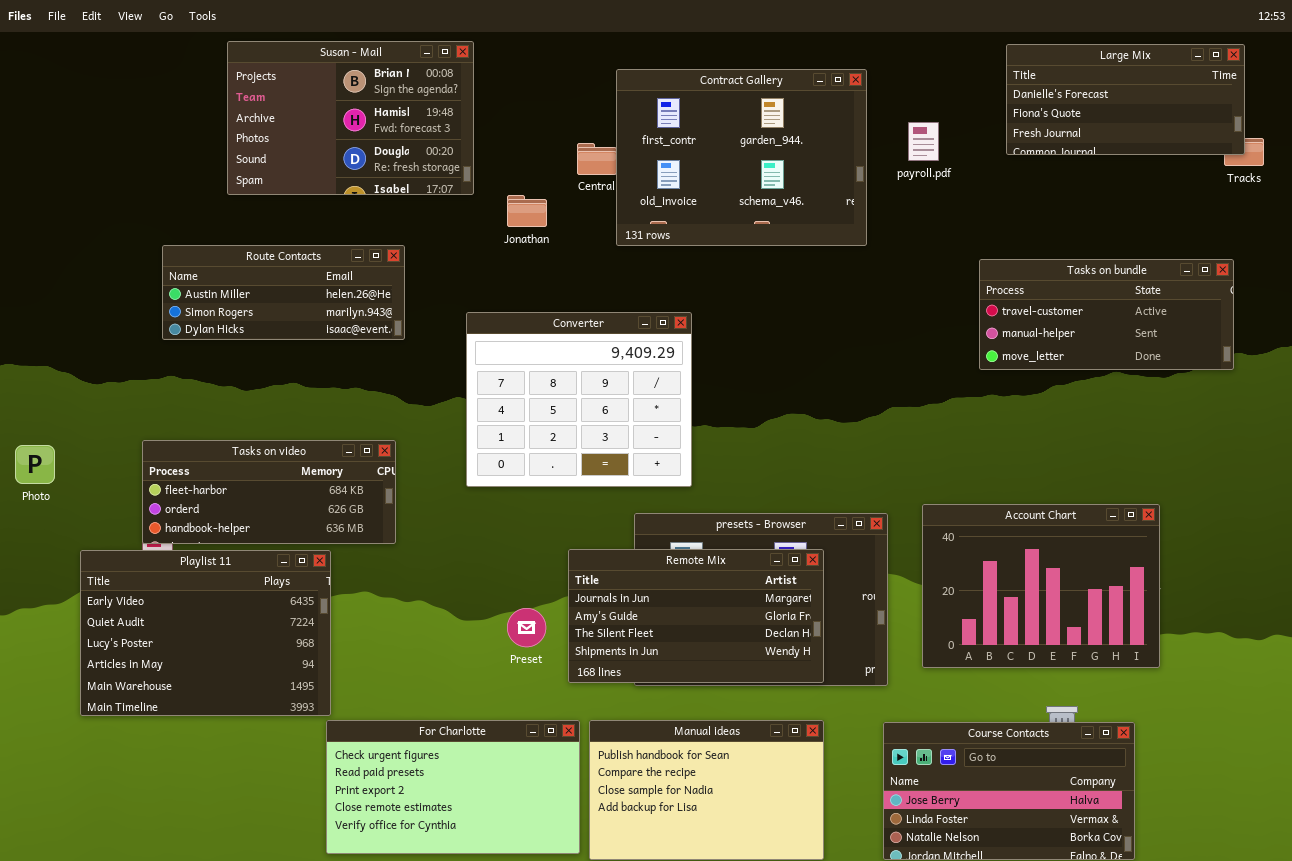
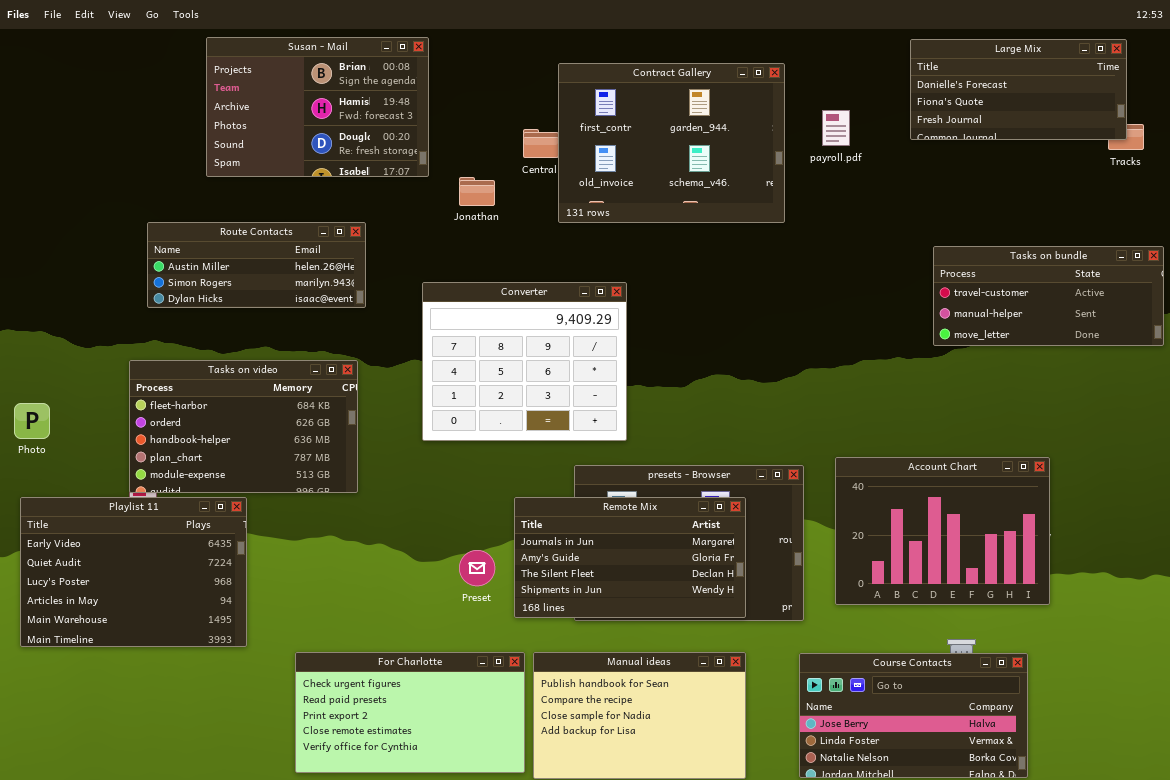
Tasks on bundle: [979,259,1234,370] -> [933,246,1164,346], moved
Tasks on video: [142,440,396,544] -> [129,360,358,493], resized
Playlist 11: [80,550,331,716] -> [20,497,247,647], moved

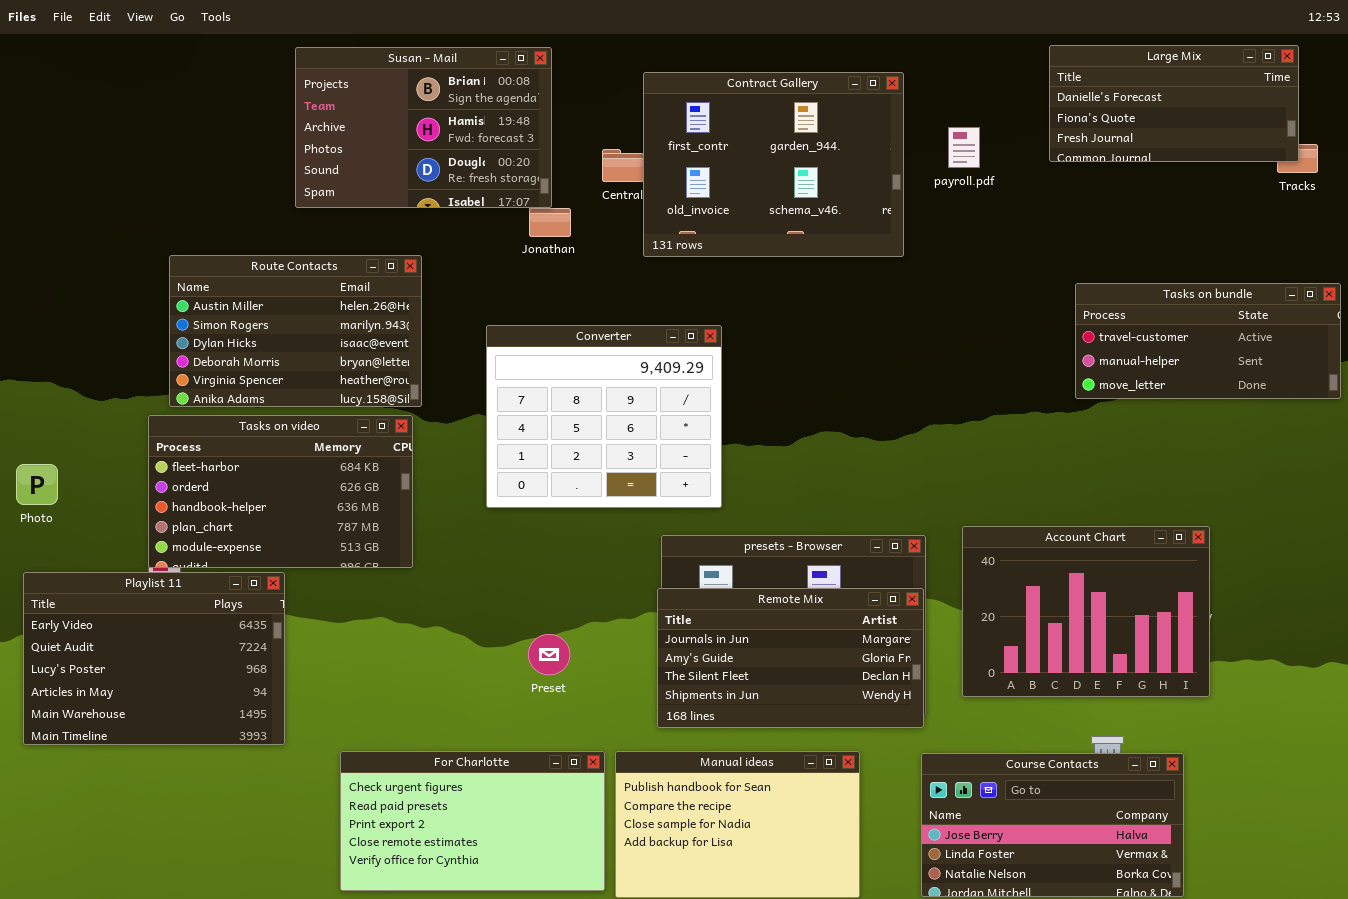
Susan - Mail: [206,37,429,177] -> [295,47,552,208], moved
Route Contacts: [147,222,366,308] -> [169,255,422,407], resized
Remote Mix: [514,497,746,618] -> [657,588,924,728], moved

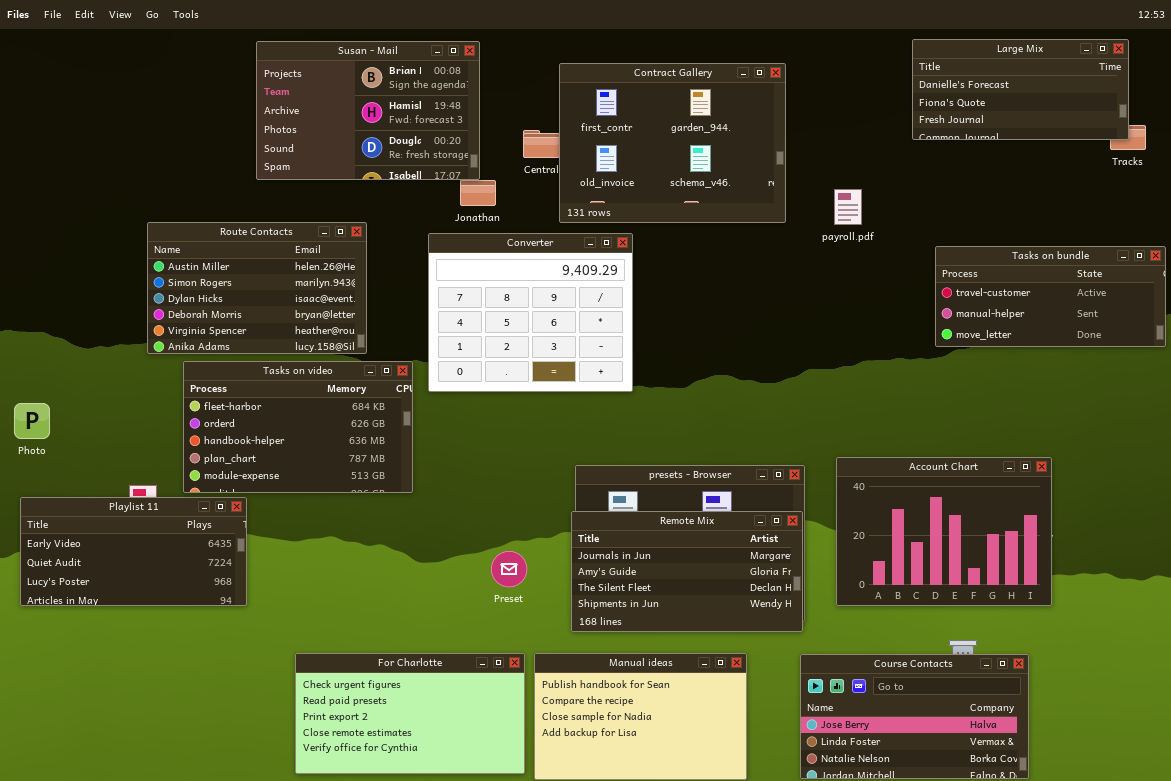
payroll.pdf: [948,127,980,168] -> [834,189,862,225], moved
Converter: [486,325,722,508] -> [428,233,633,392], moved
Tasks on video: [148,415,413,568] -> [183,361,413,493], moved
Playlist 11: [23,572,285,745] -> [20,497,247,606], resized
Preset: [528,634,570,675] -> [491,551,527,587], moved

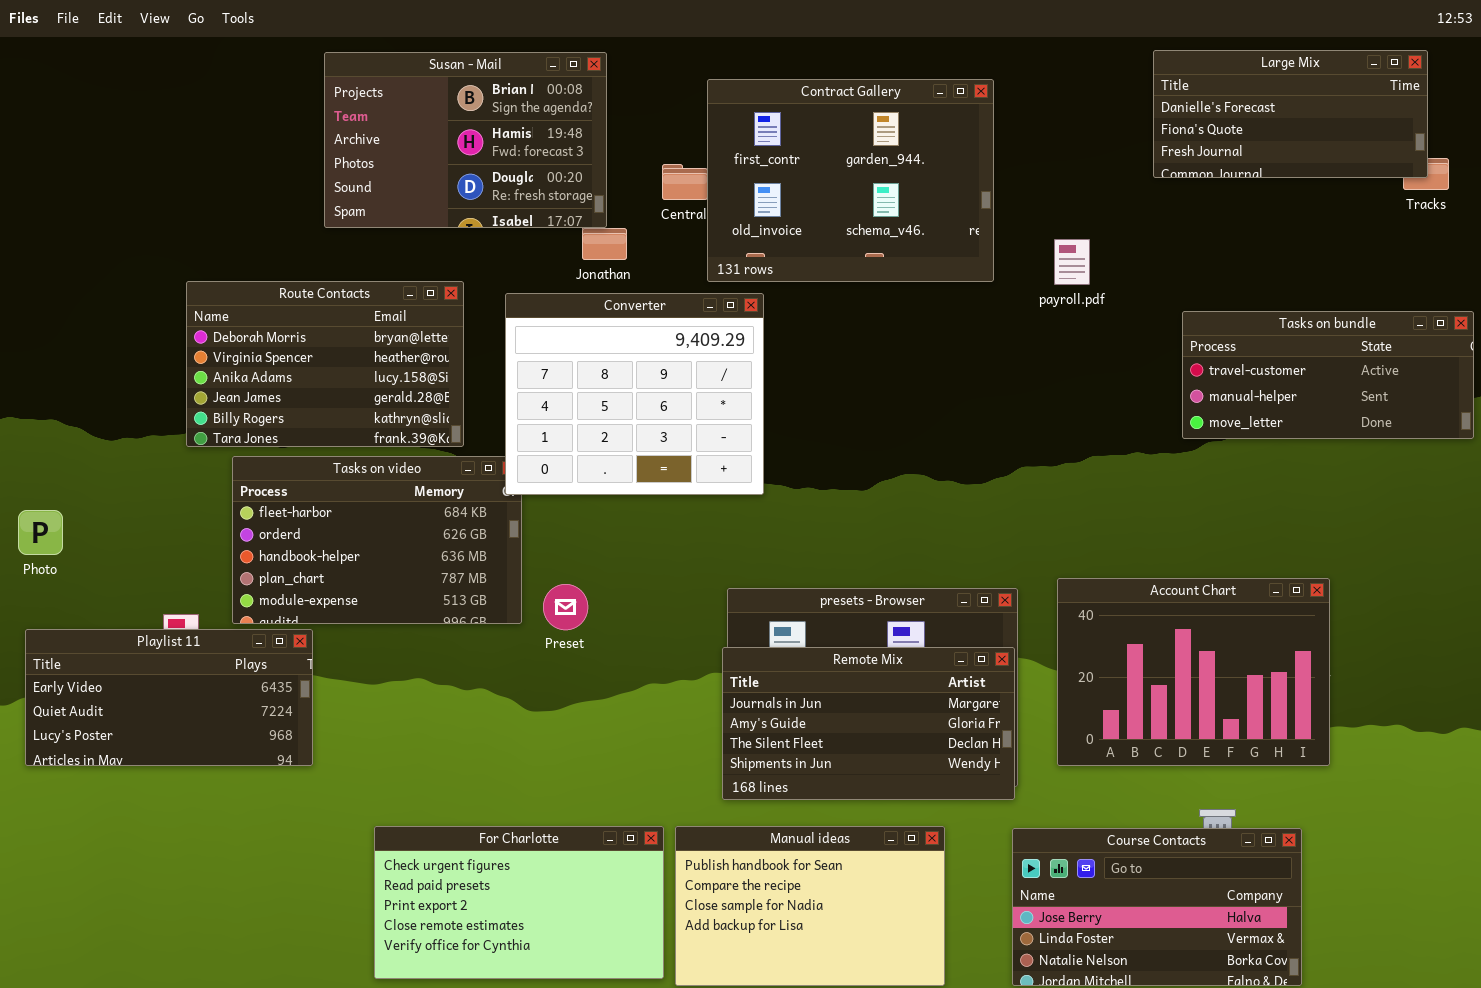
Route Contacts: [147,222,367,354] -> [186,281,464,447], scrolled down 3 rows
Converter: [428,233,633,392] -> [505,293,764,495], moved
Preset: [491,551,527,587] -> [543,584,588,630], moved

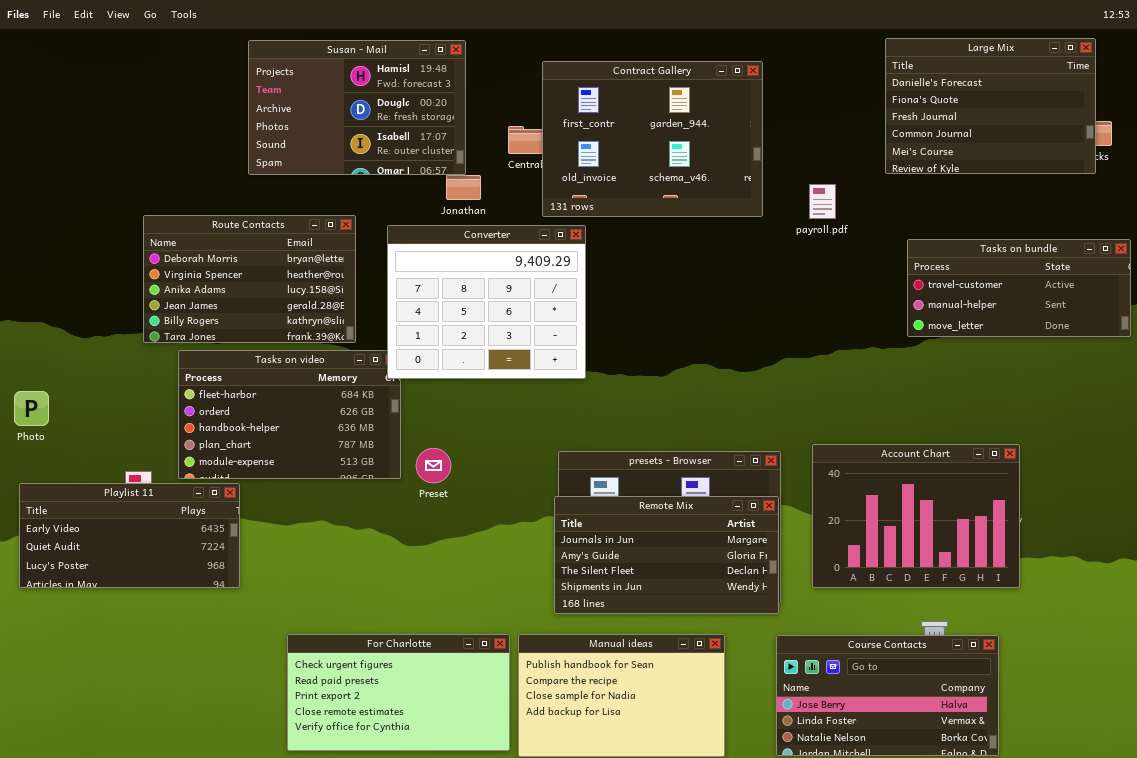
Large Mix: [1153,50,1428,178] -> [885,38,1096,174], resized
Susan - Mail: [324,52,607,228] -> [248,40,466,175], scrolled down 1 row

